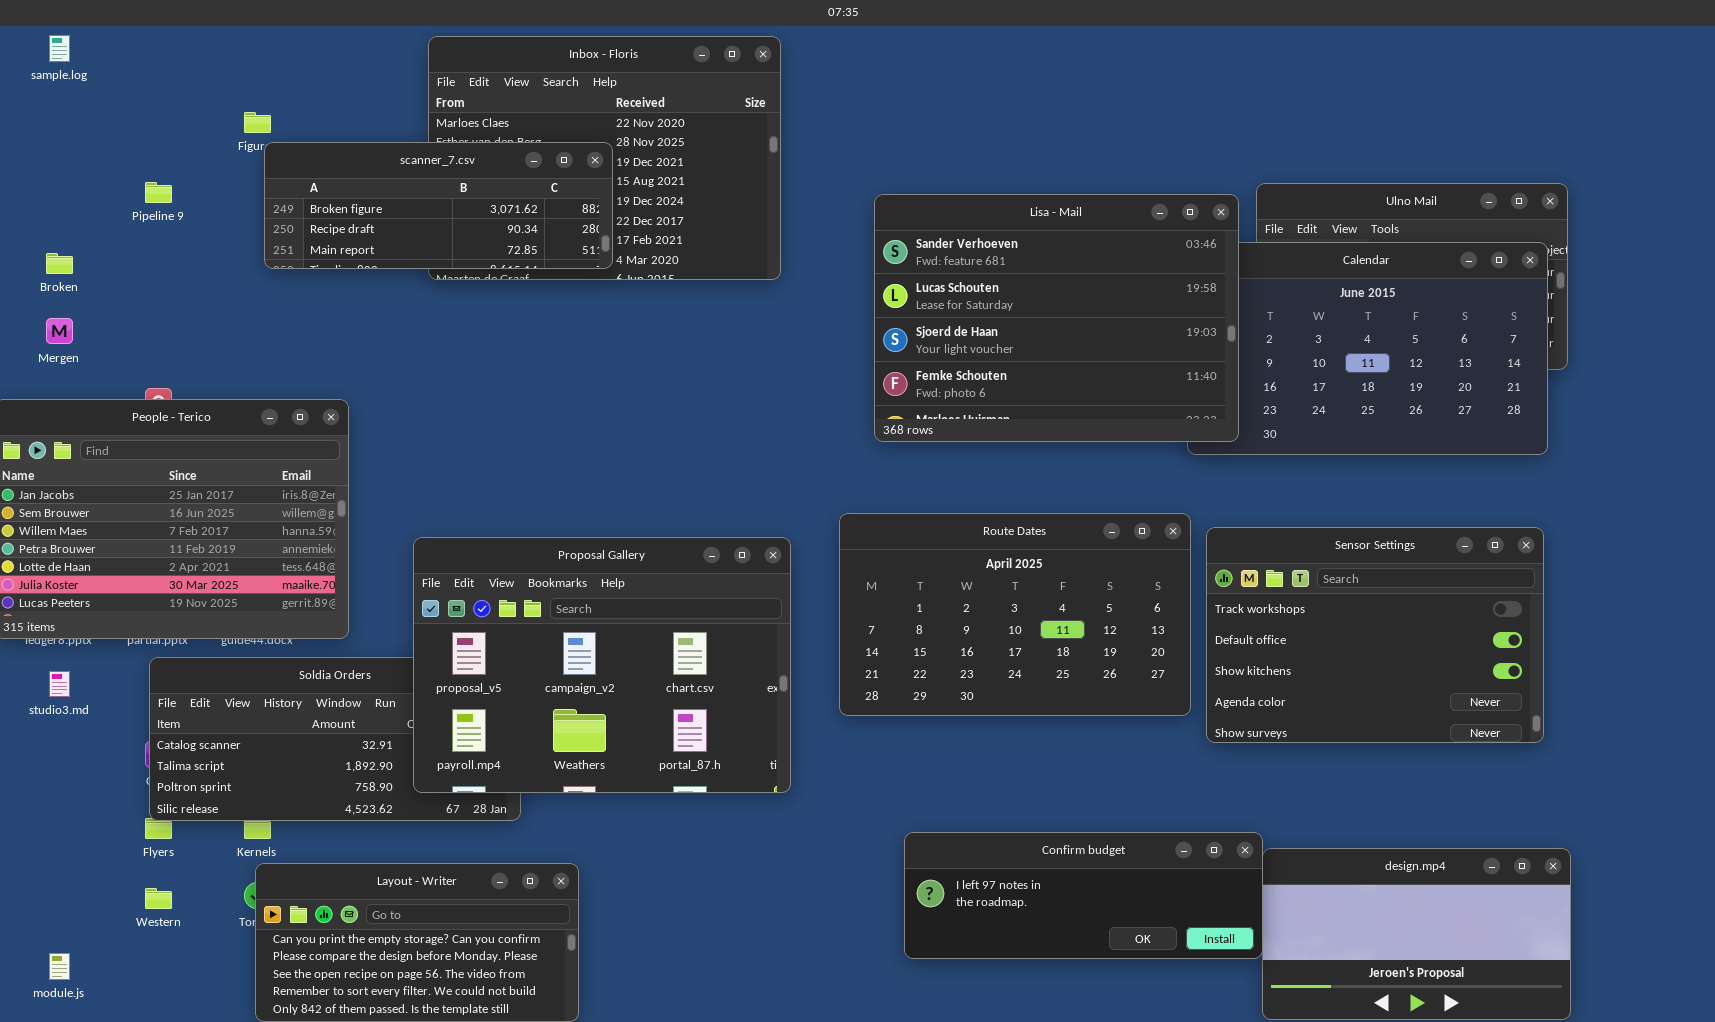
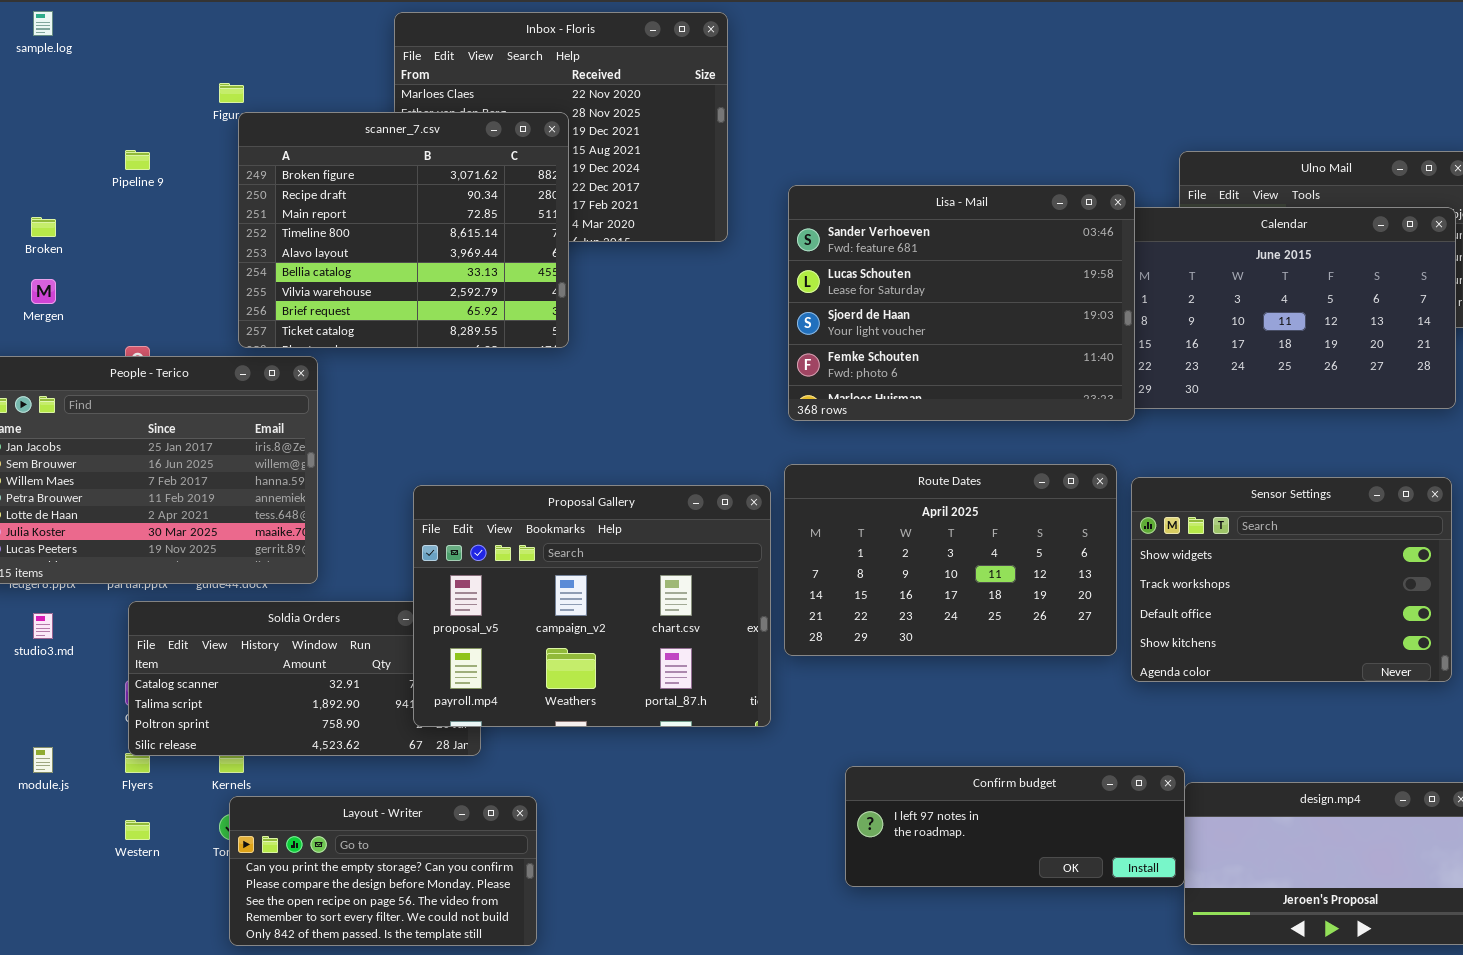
scanner_7.csv: [264,142,613,269] -> [238,112,569,348], resized
Lisa - Mail: [874,194,1239,442] -> [788,185,1135,421], moved
Sensor Settings: [1206,527,1544,743] -> [1131,477,1452,682], scrolled up 1 row
Proposal Gallery: [413,537,791,793] -> [413,485,771,727], moved
module.js: [49,953,70,980] -> [33,747,53,773], moved

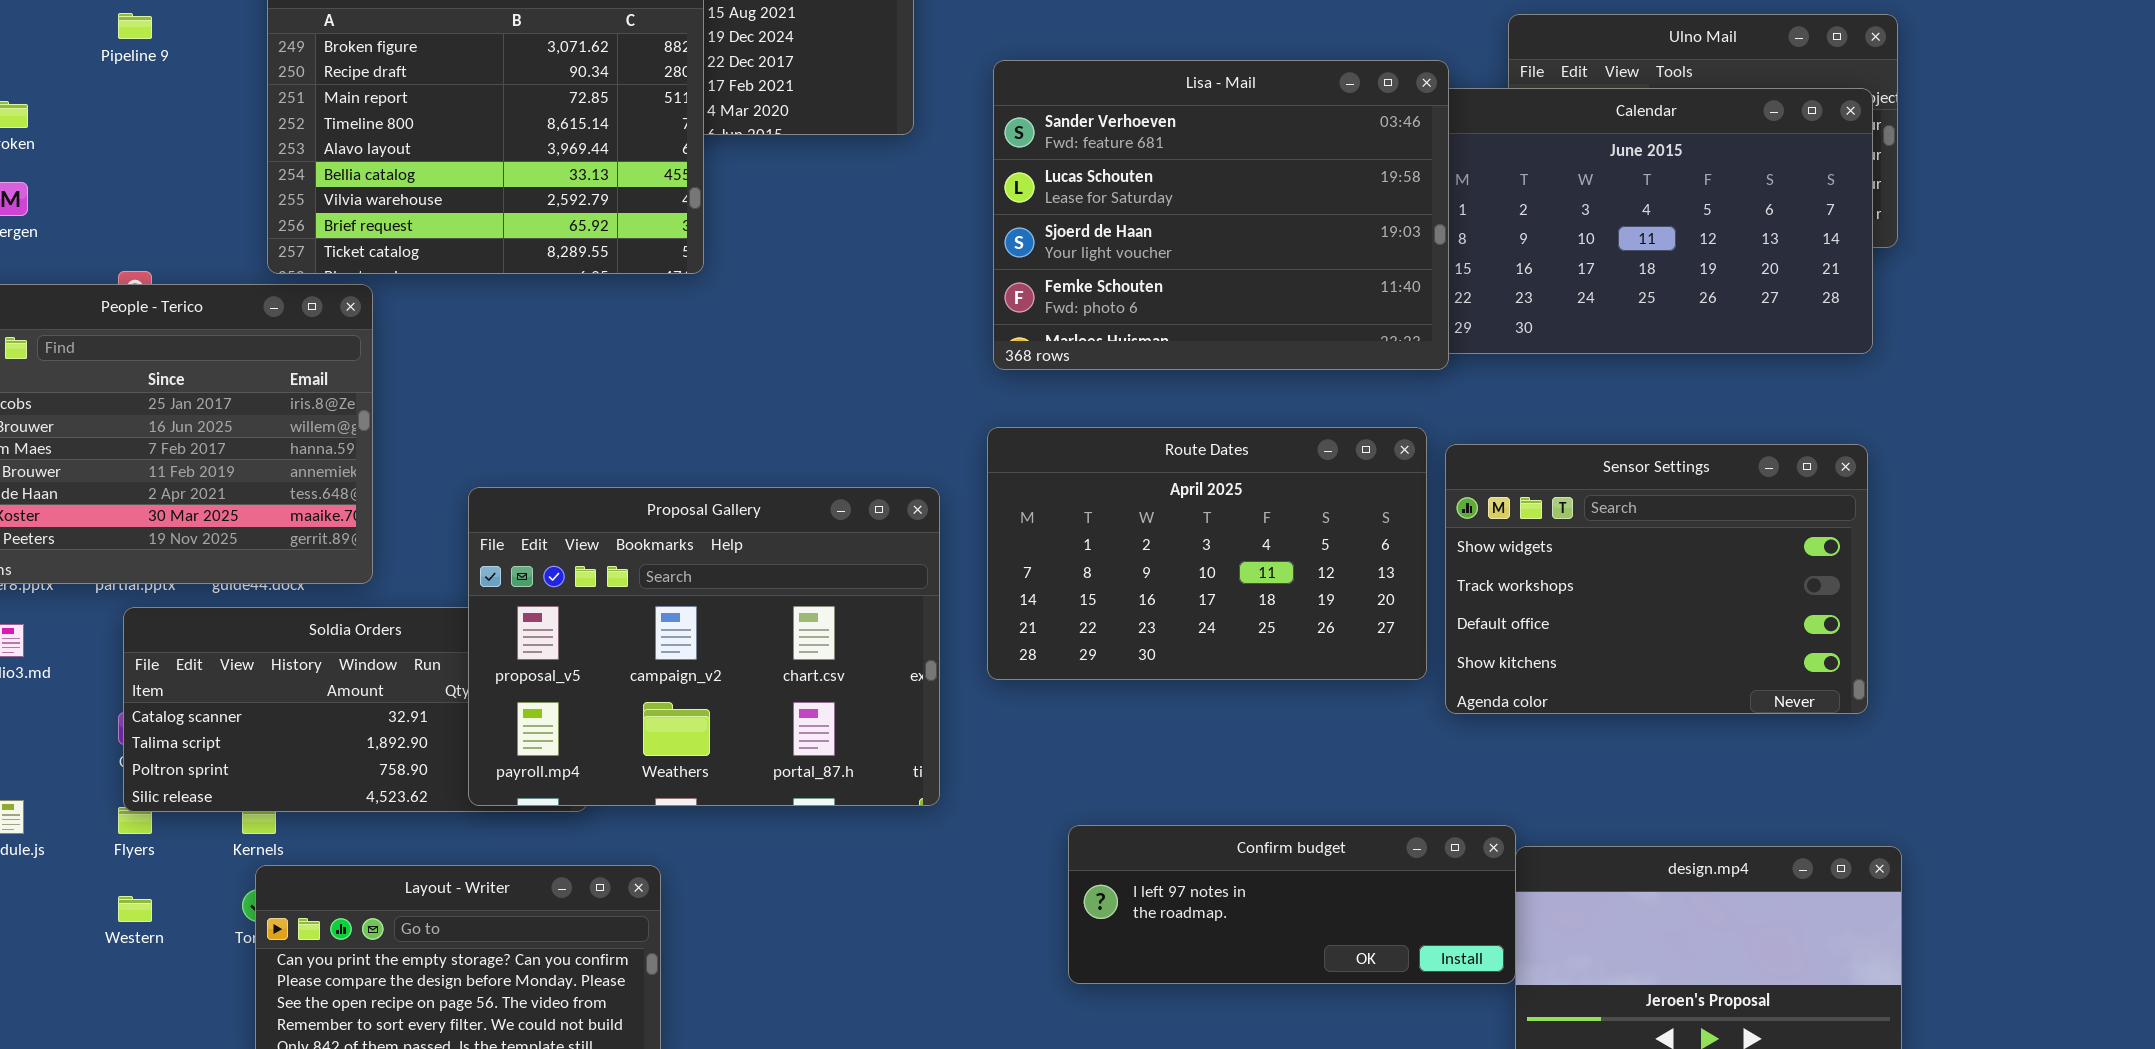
Proposal Gallery: [413,485,771,727] -> [468,487,940,806], moved

